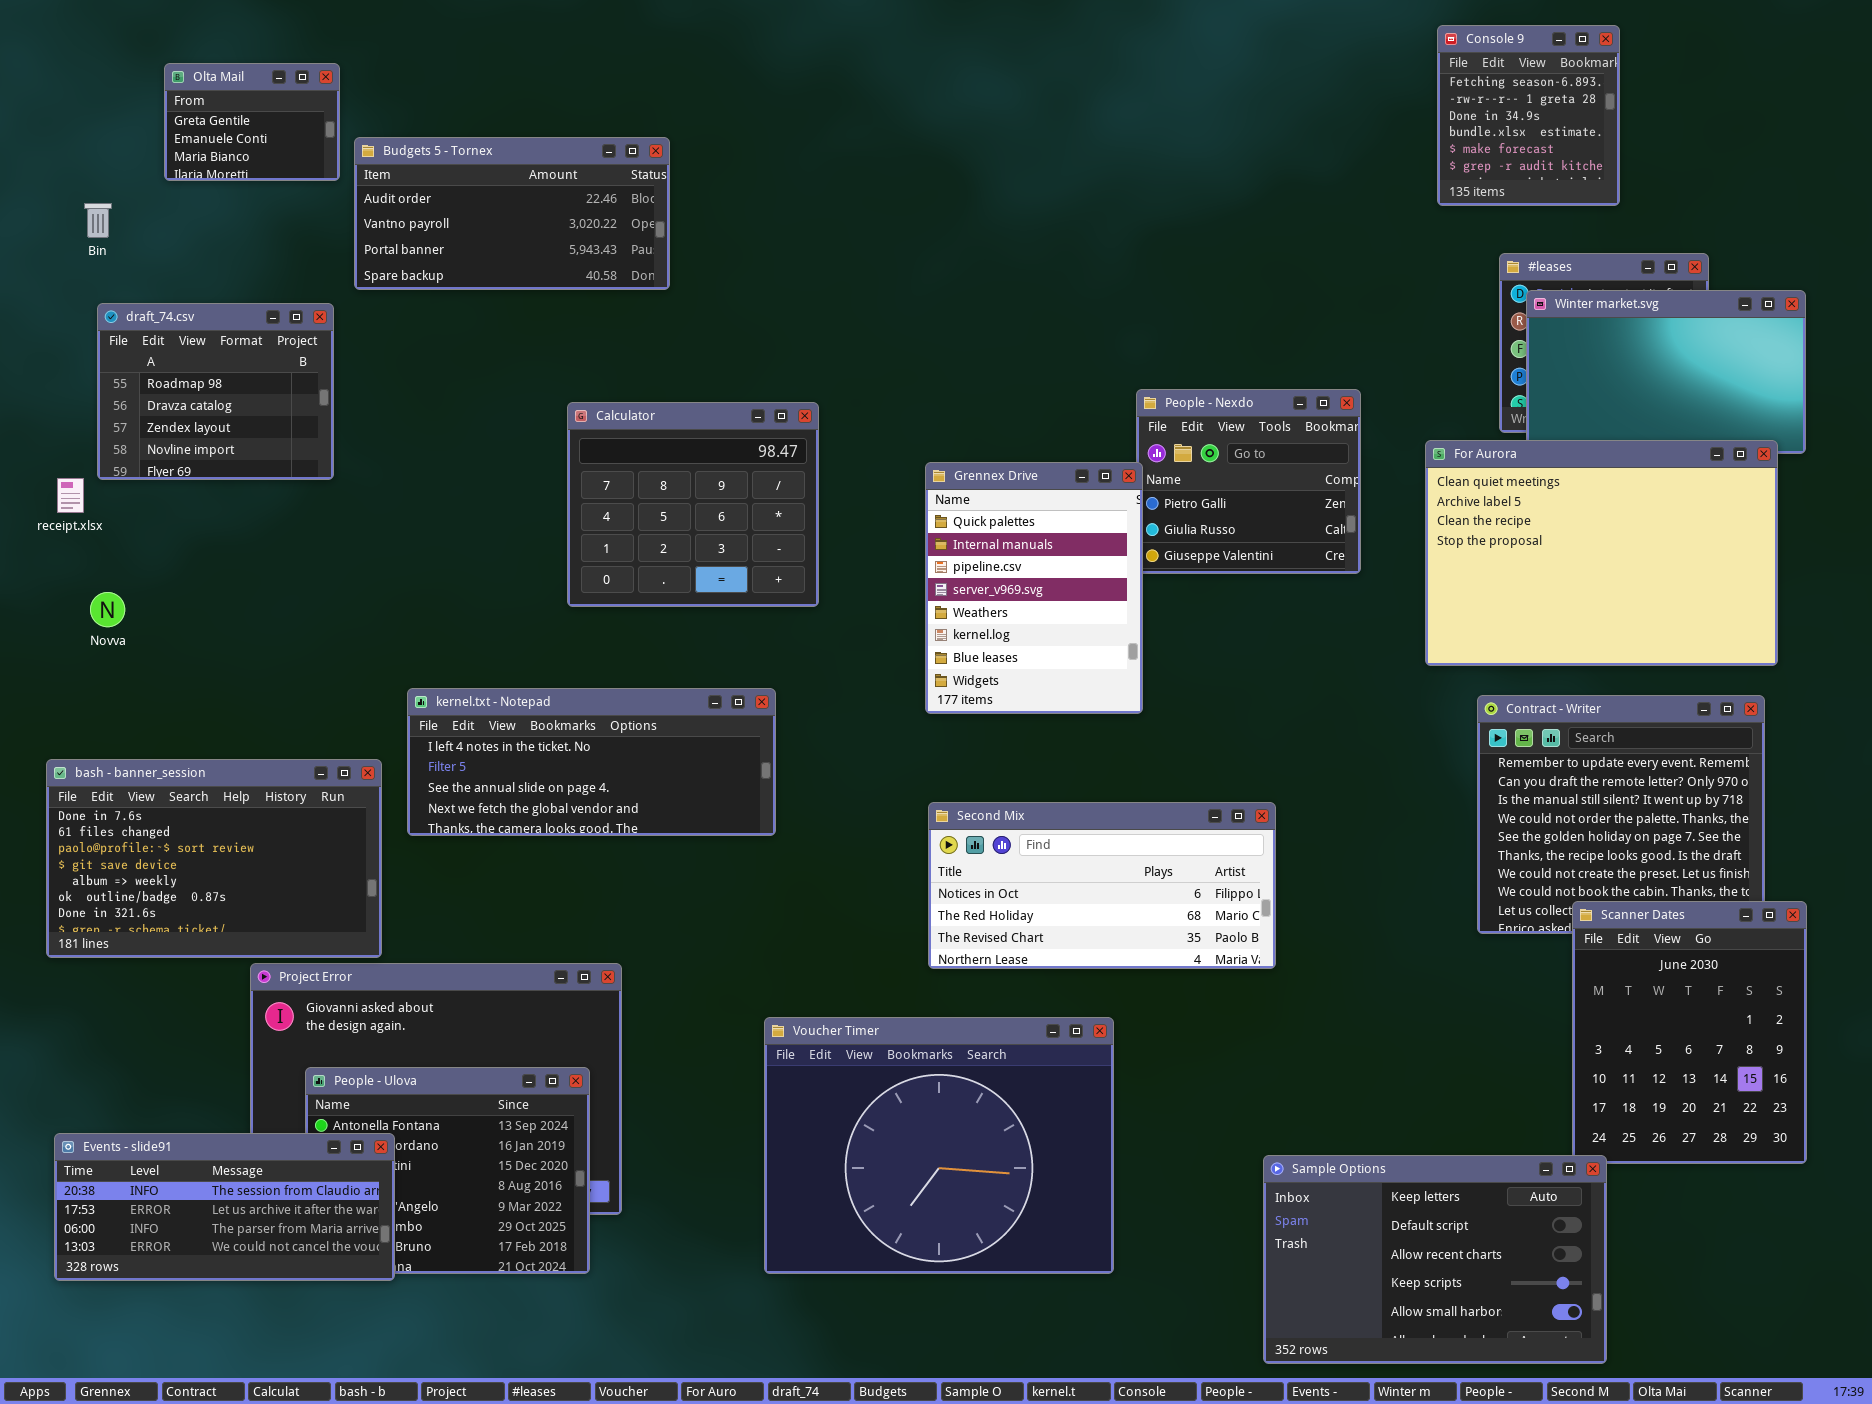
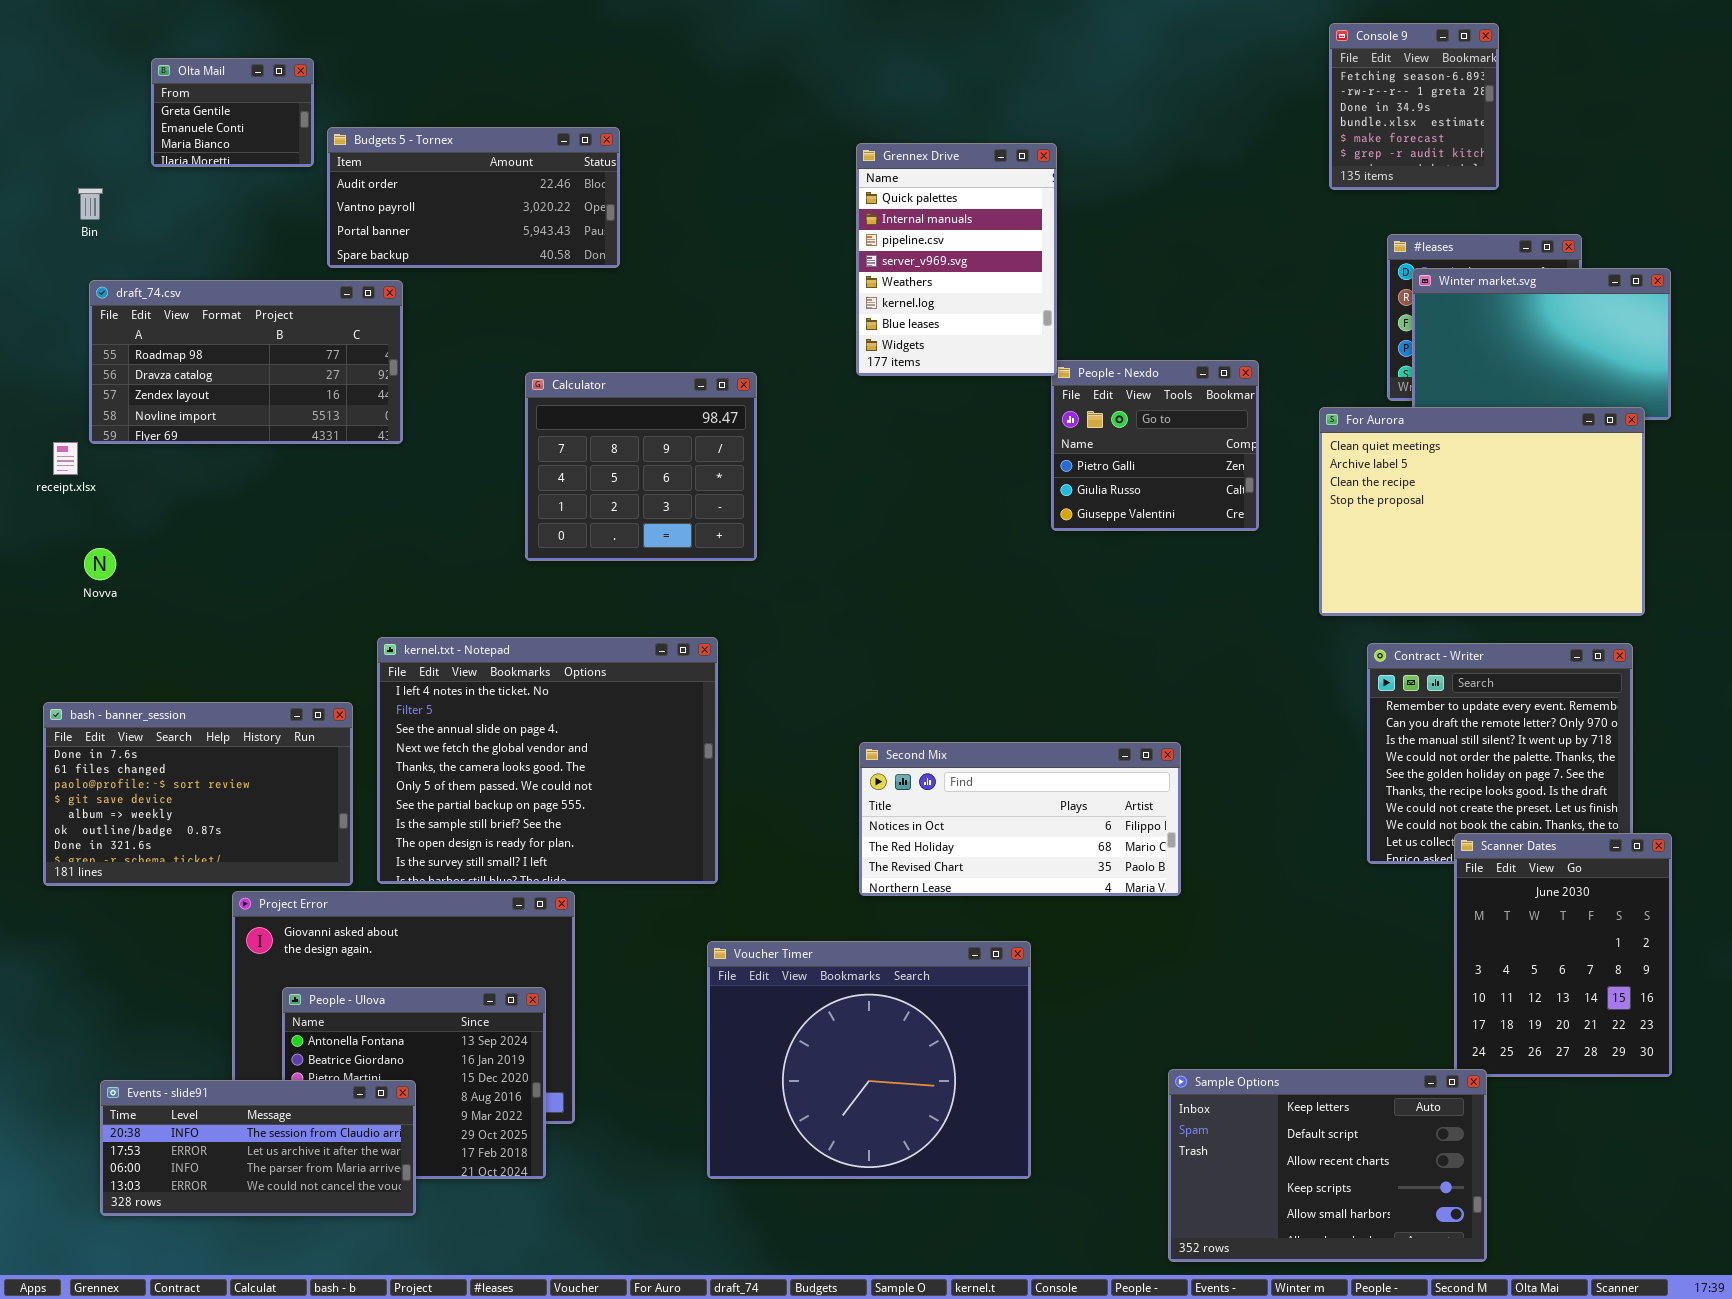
draft_74.csv: [97,303,334,480] -> [89,280,403,444], resized
Grennex Drive: [925,462,1143,714] -> [856,143,1057,376], moved
kernel.txt - Notepad: [407,688,776,836] -> [377,637,718,884], resized
Events - slide91: [54,1133,395,1281] -> [100,1080,416,1216], moved

